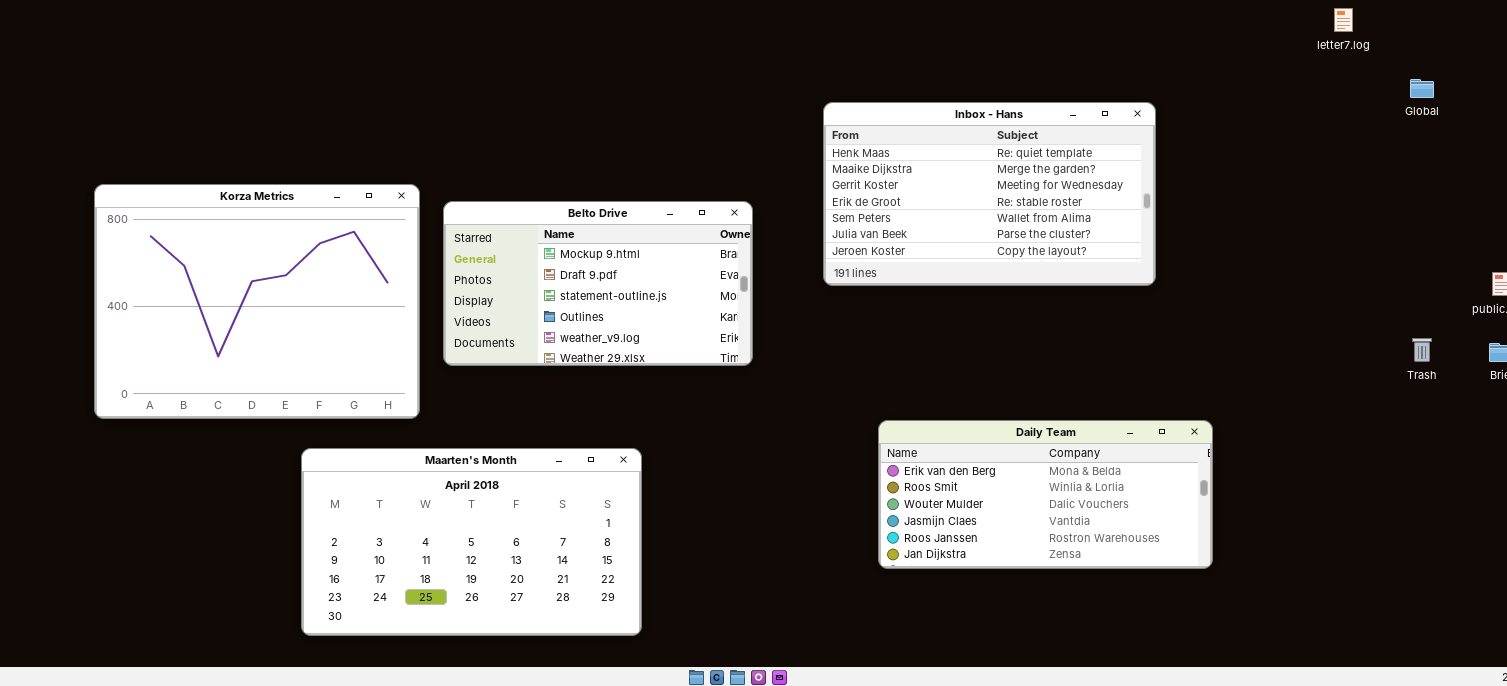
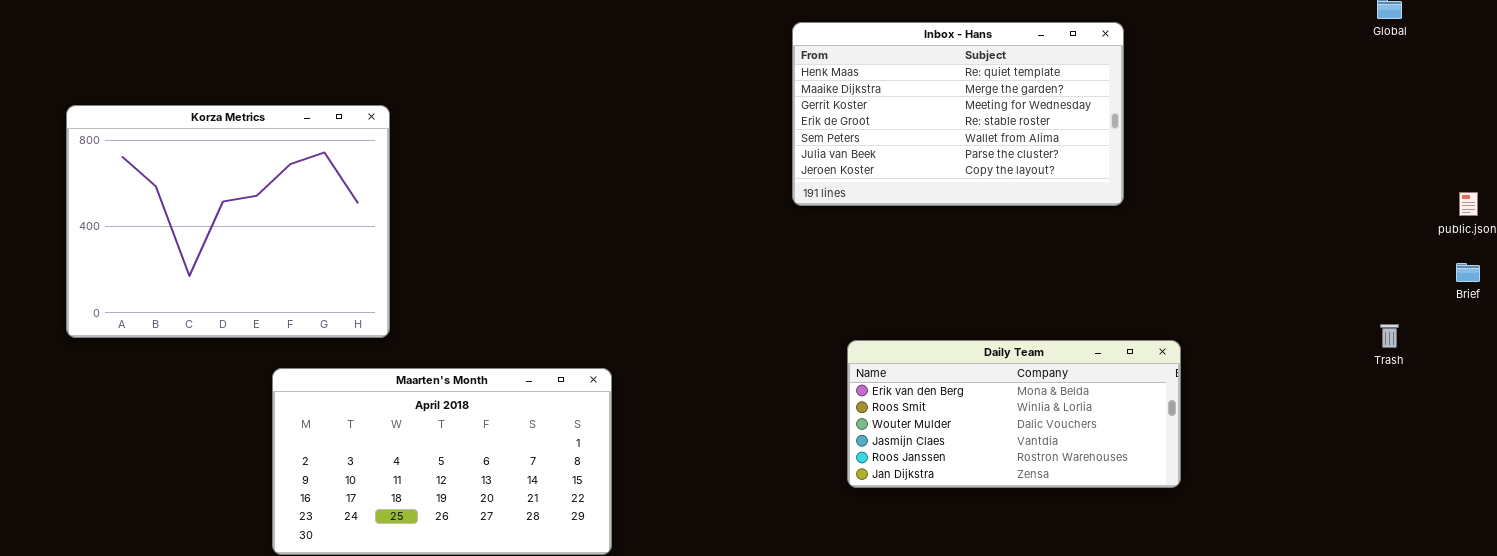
Belto Drive: [443,201,753,366] -> none, closed
Trash: [1412,338,1432,362] -> [1380,324,1399,348], moved

